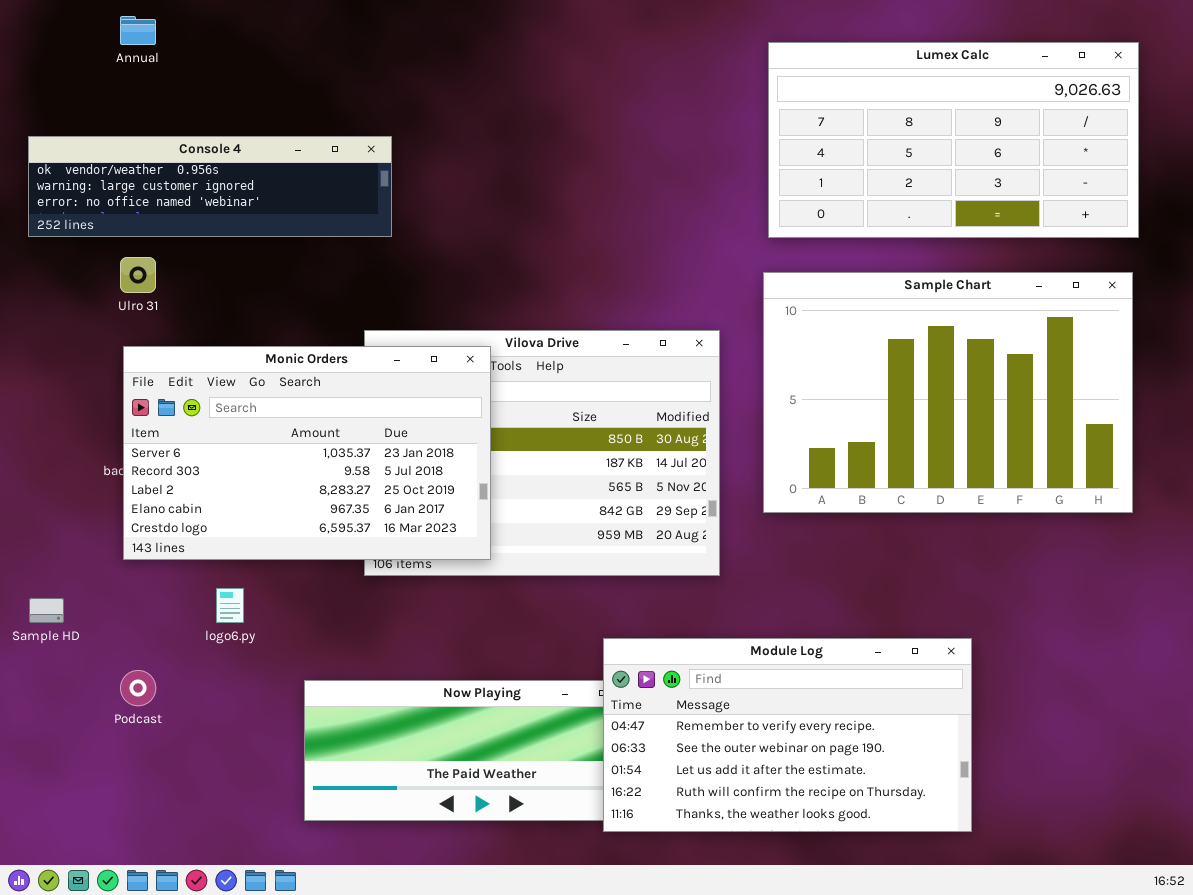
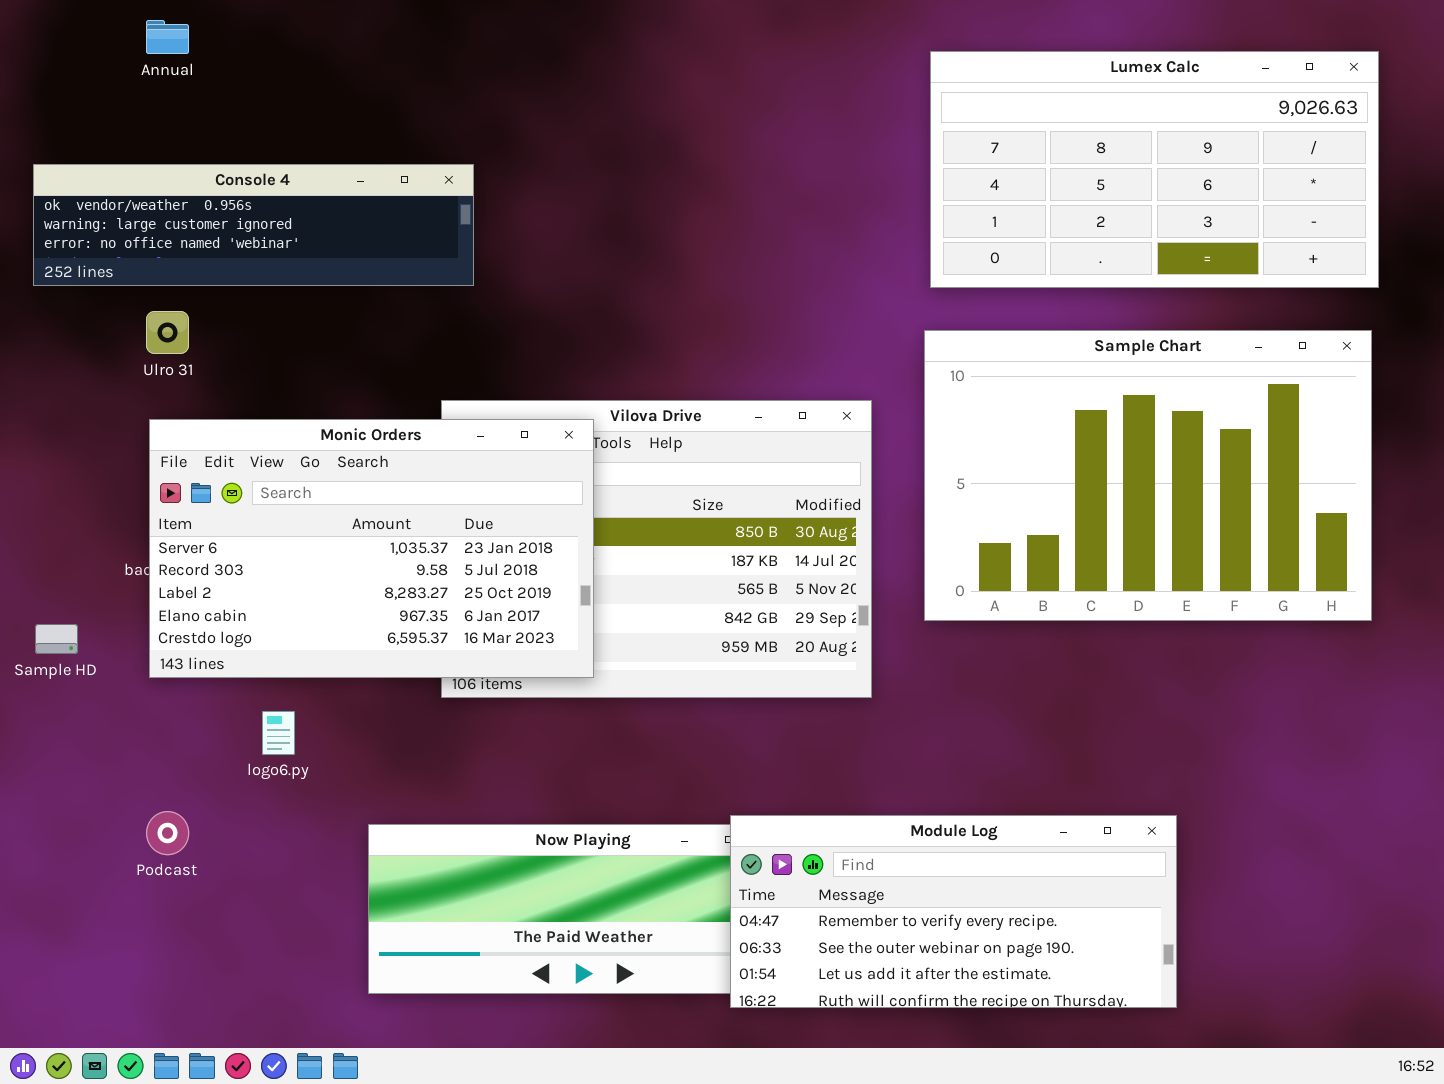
Sample HD: [29,598,64,623] -> [35,624,78,654], moved
Module Log: [603,638,972,832] -> [730,815,1177,1008], resized

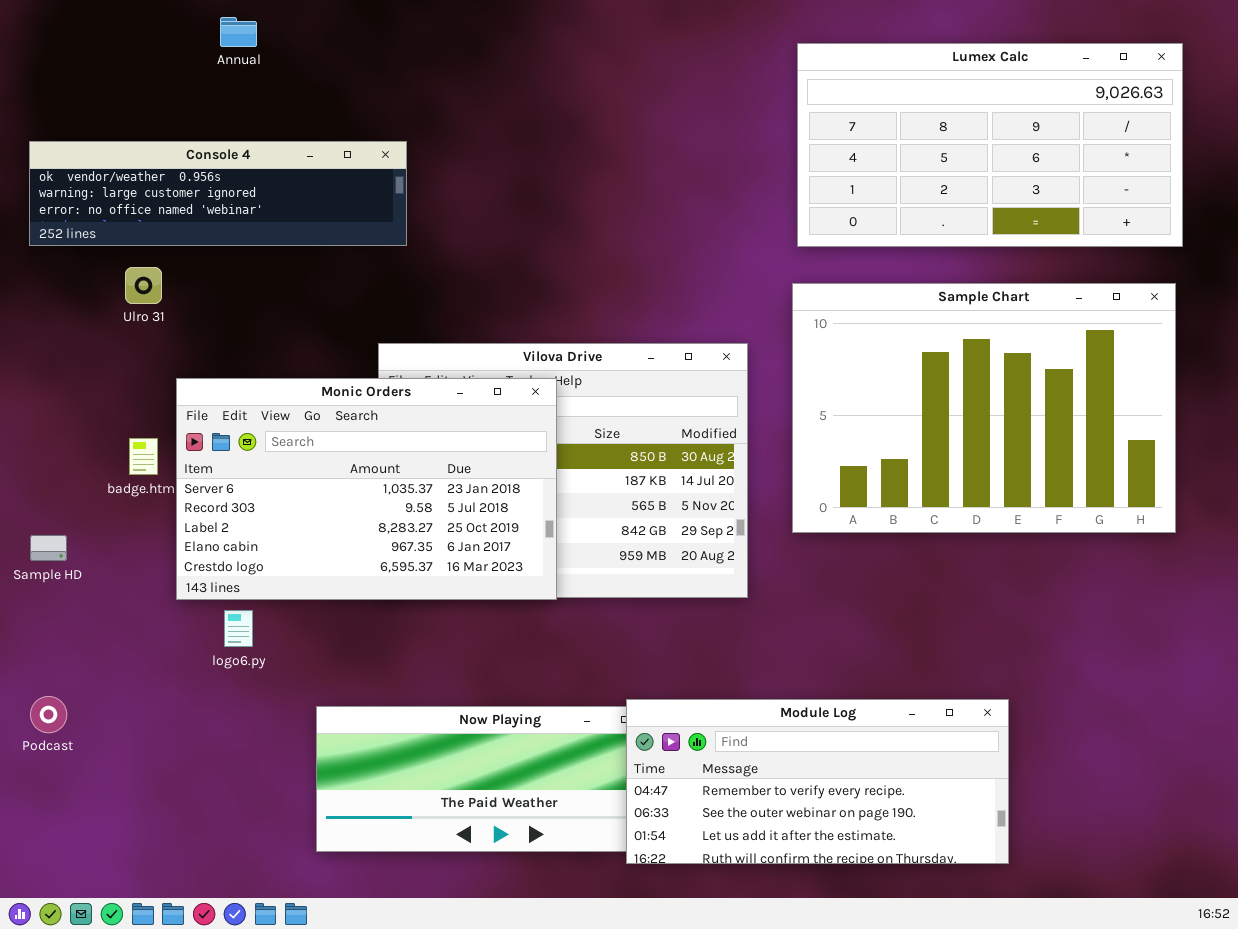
Annual: [146,20,189,54] -> [220,17,257,47], moved
Monic Orders: [149,419,594,678] -> [176,378,557,600], moved
Podcast: [146,811,189,855] -> [30,696,67,733], moved

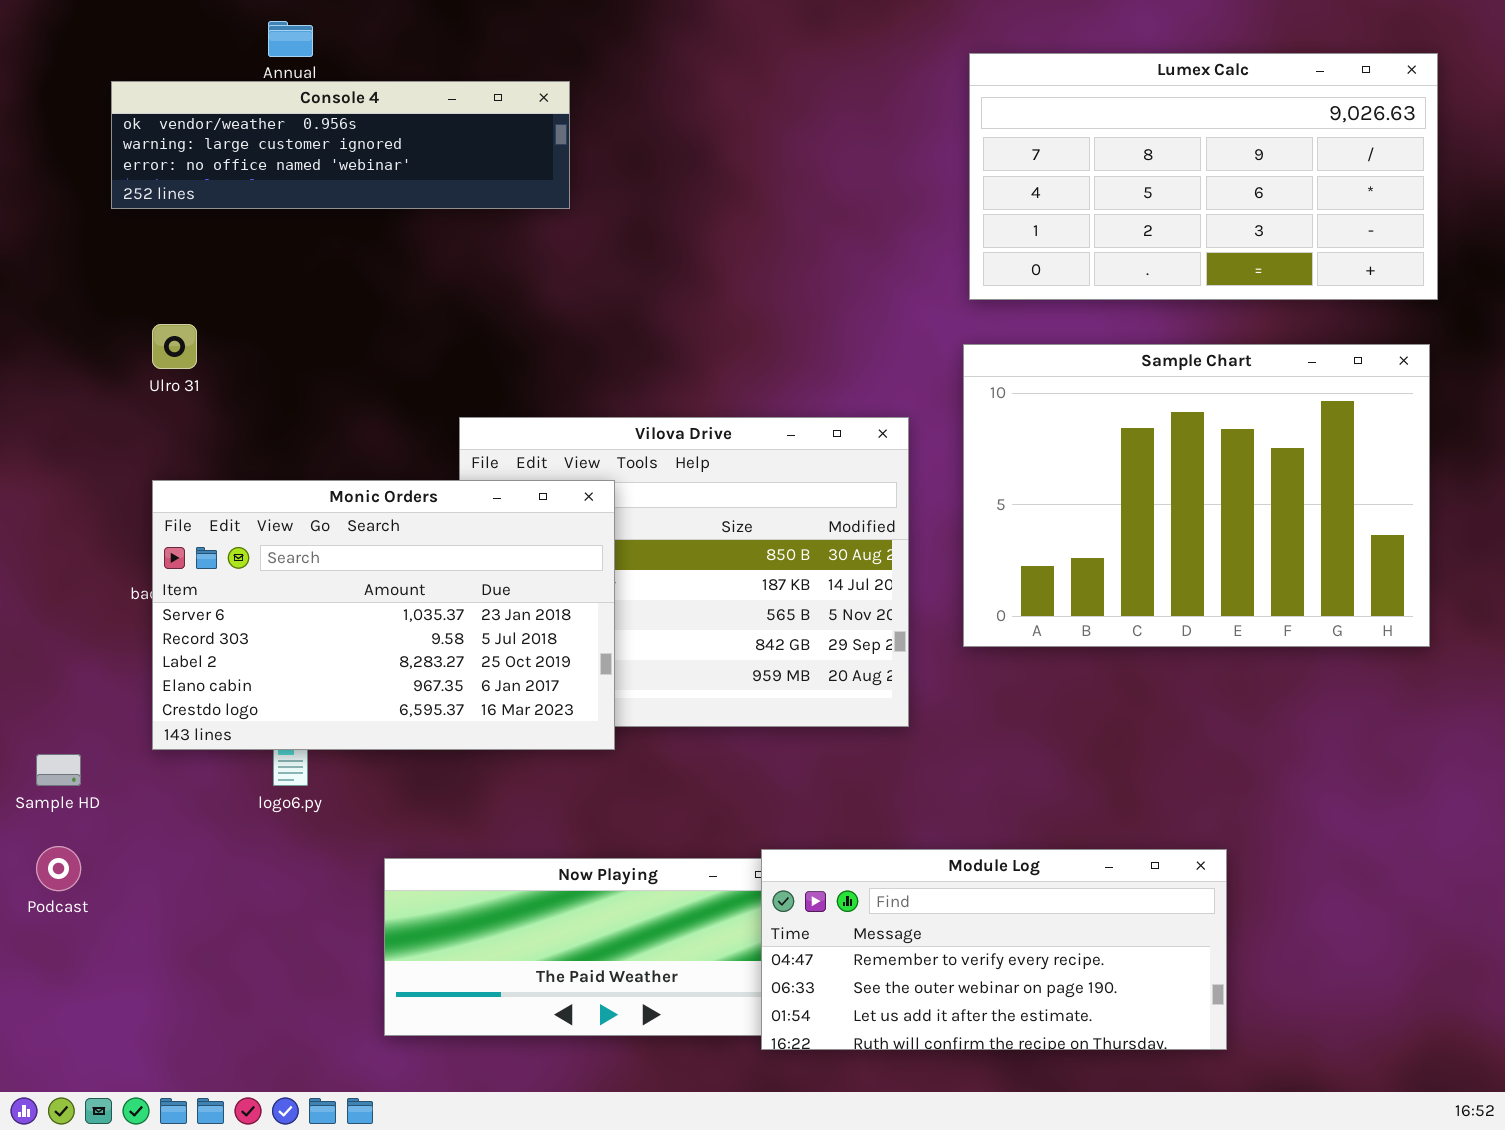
Console 4: [29,141,407,246] -> [111,81,570,209], moved
Monic Orders: [176,378,557,600] -> [152,480,615,750], moved
Sample HD: [30,535,67,561] -> [36,754,81,786], moved

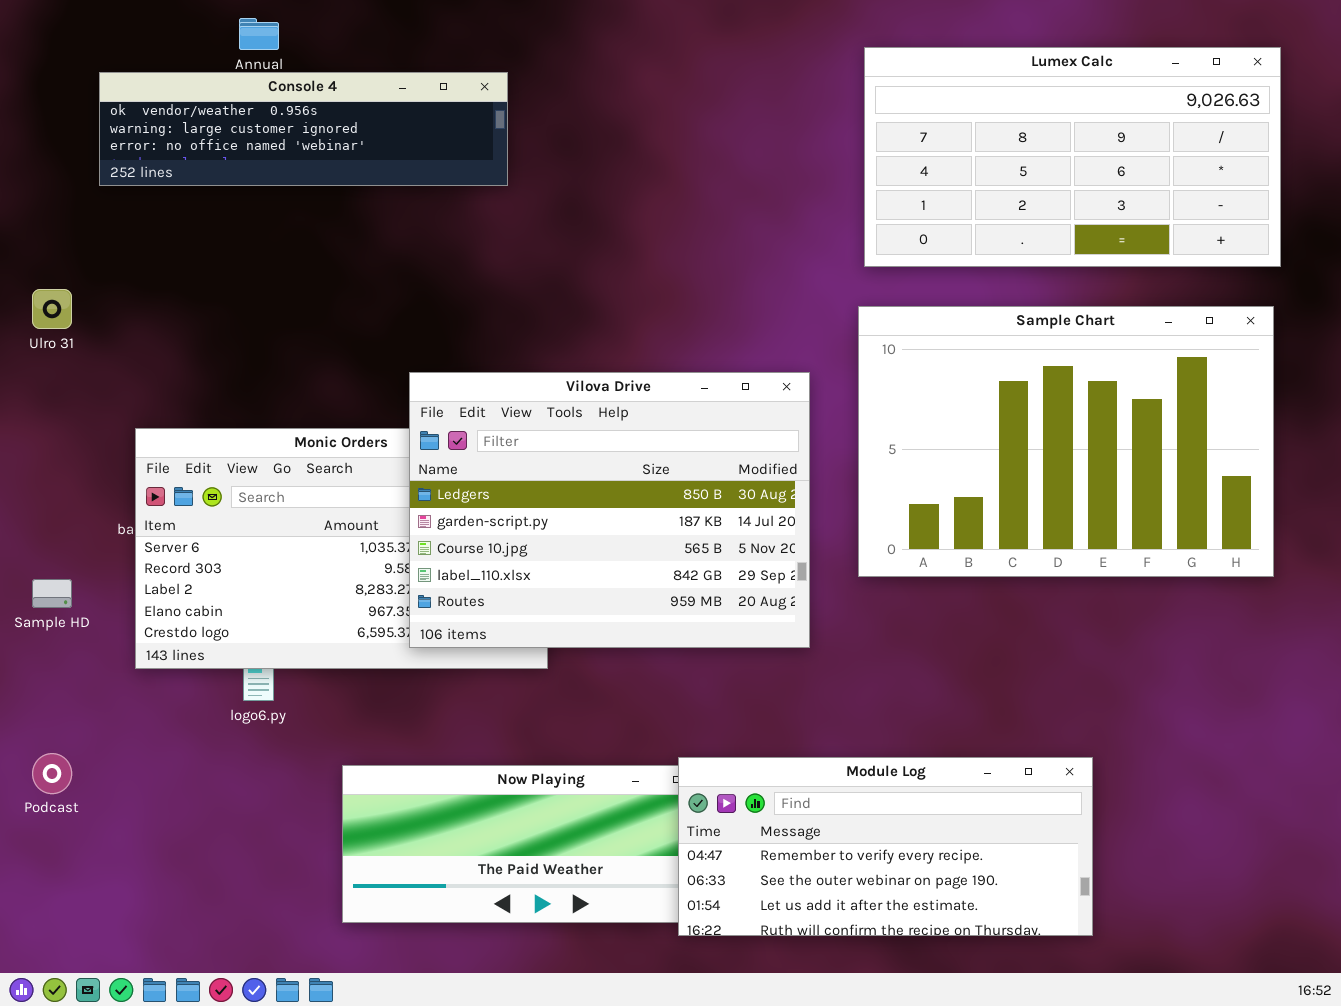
Ulro 31: [152,324,197,369] -> [32,289,72,329], moved
Vilova Drive: [459,417,909,727] -> [409,372,810,648], raised
Sample HD: [36,754,81,786] -> [32,579,72,608], moved

